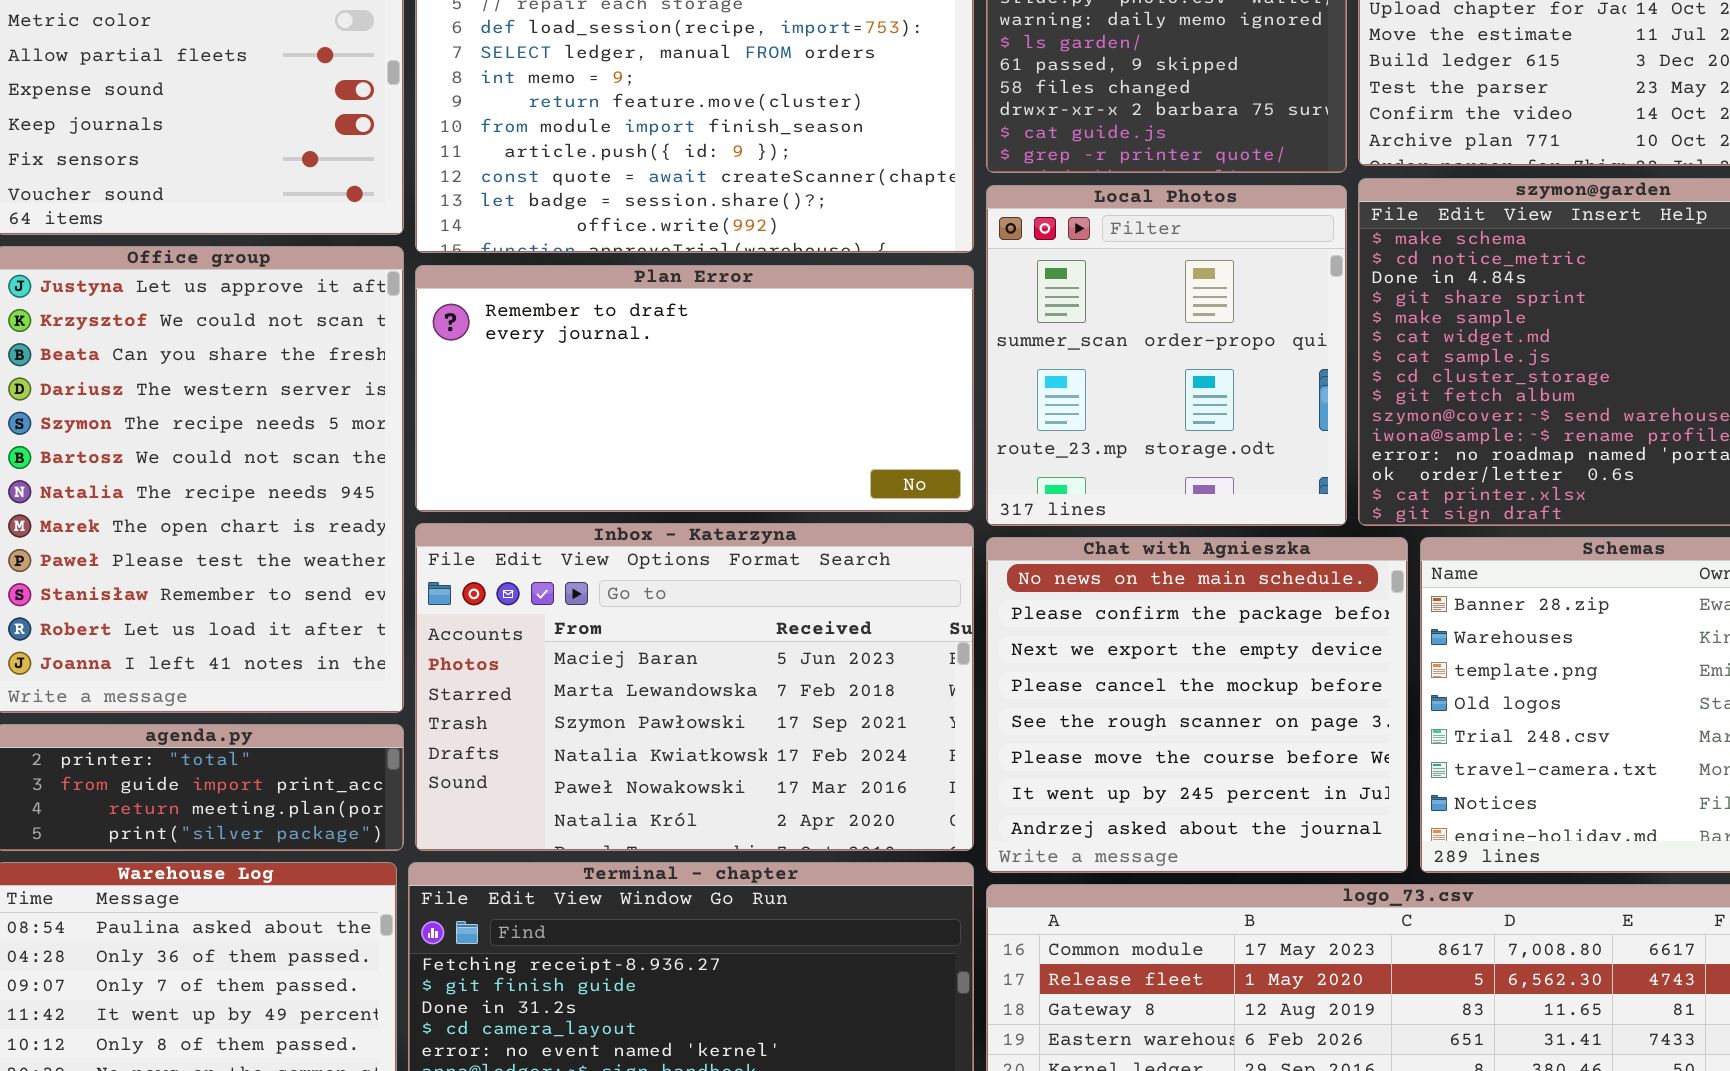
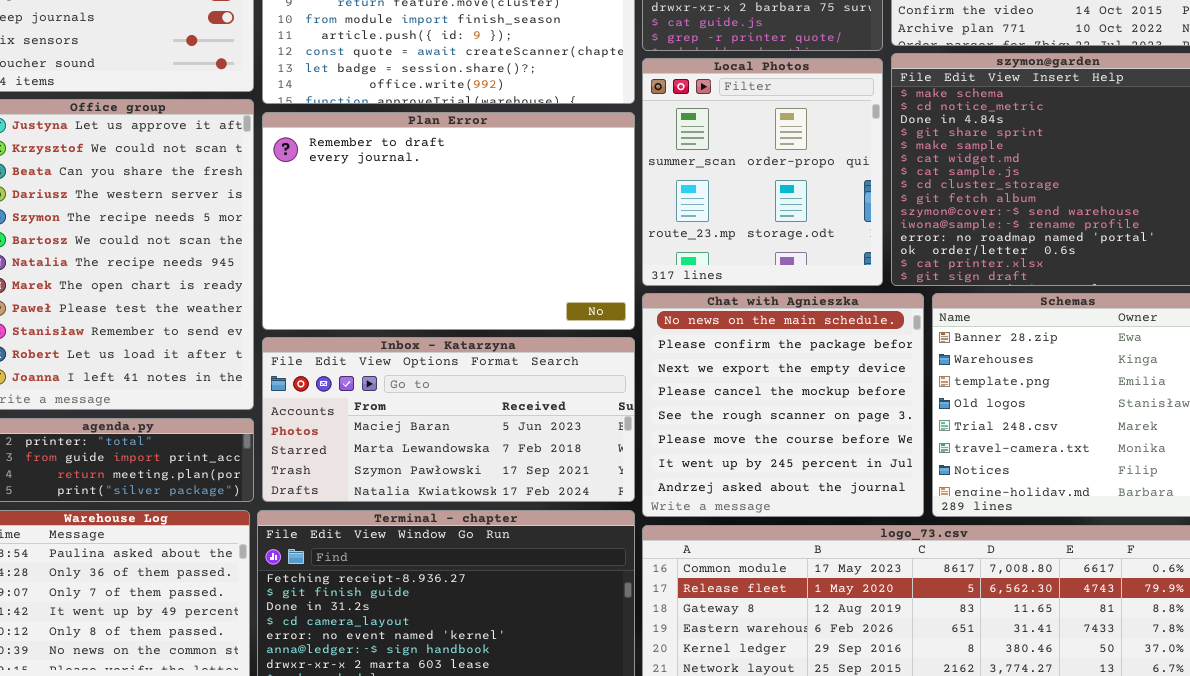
Plan Error: [415,265,974,512] -> [262,112,635,330], resized
Inbox - Katarzyna: [415,523,974,851] -> [262,337,635,502], resized

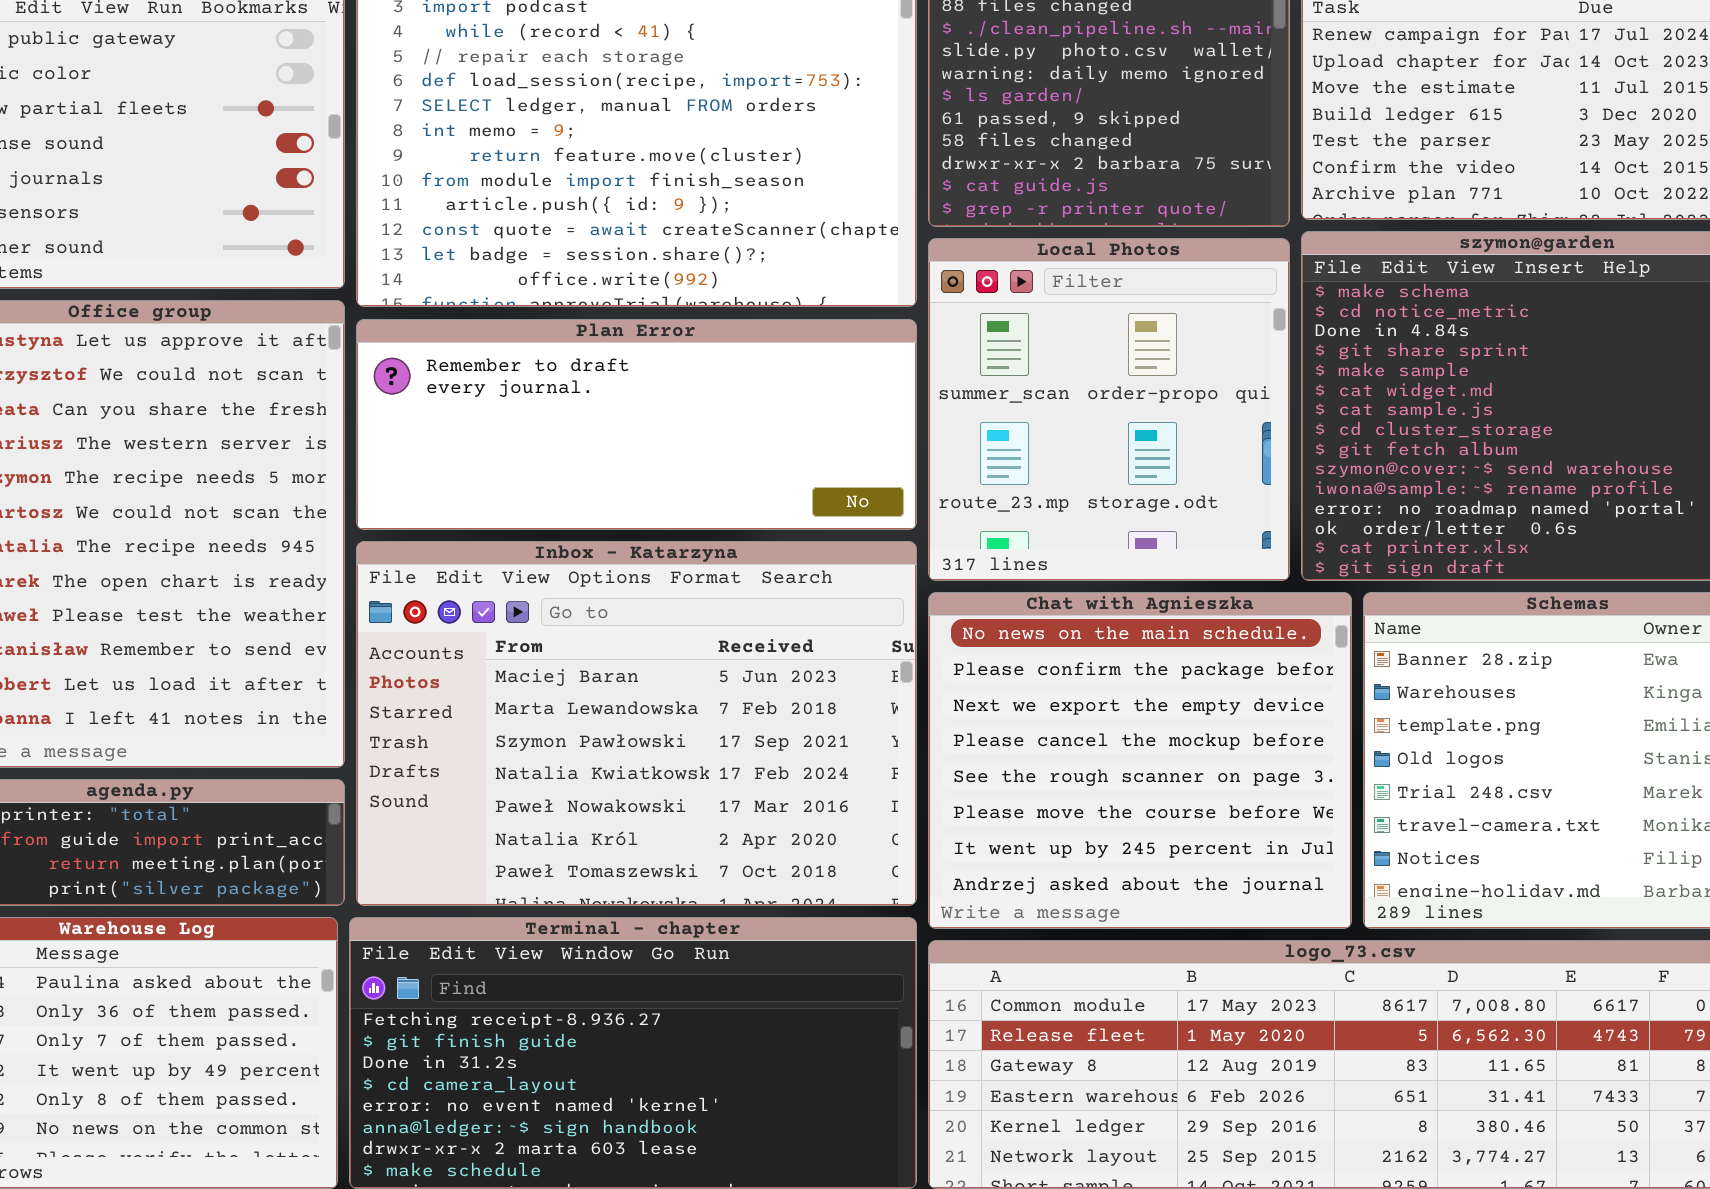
Plan Error: [262,112,635,330] -> [356,319,917,530], resized
Inbox - Katarzyna: [262,337,635,502] -> [356,541,917,906], resized

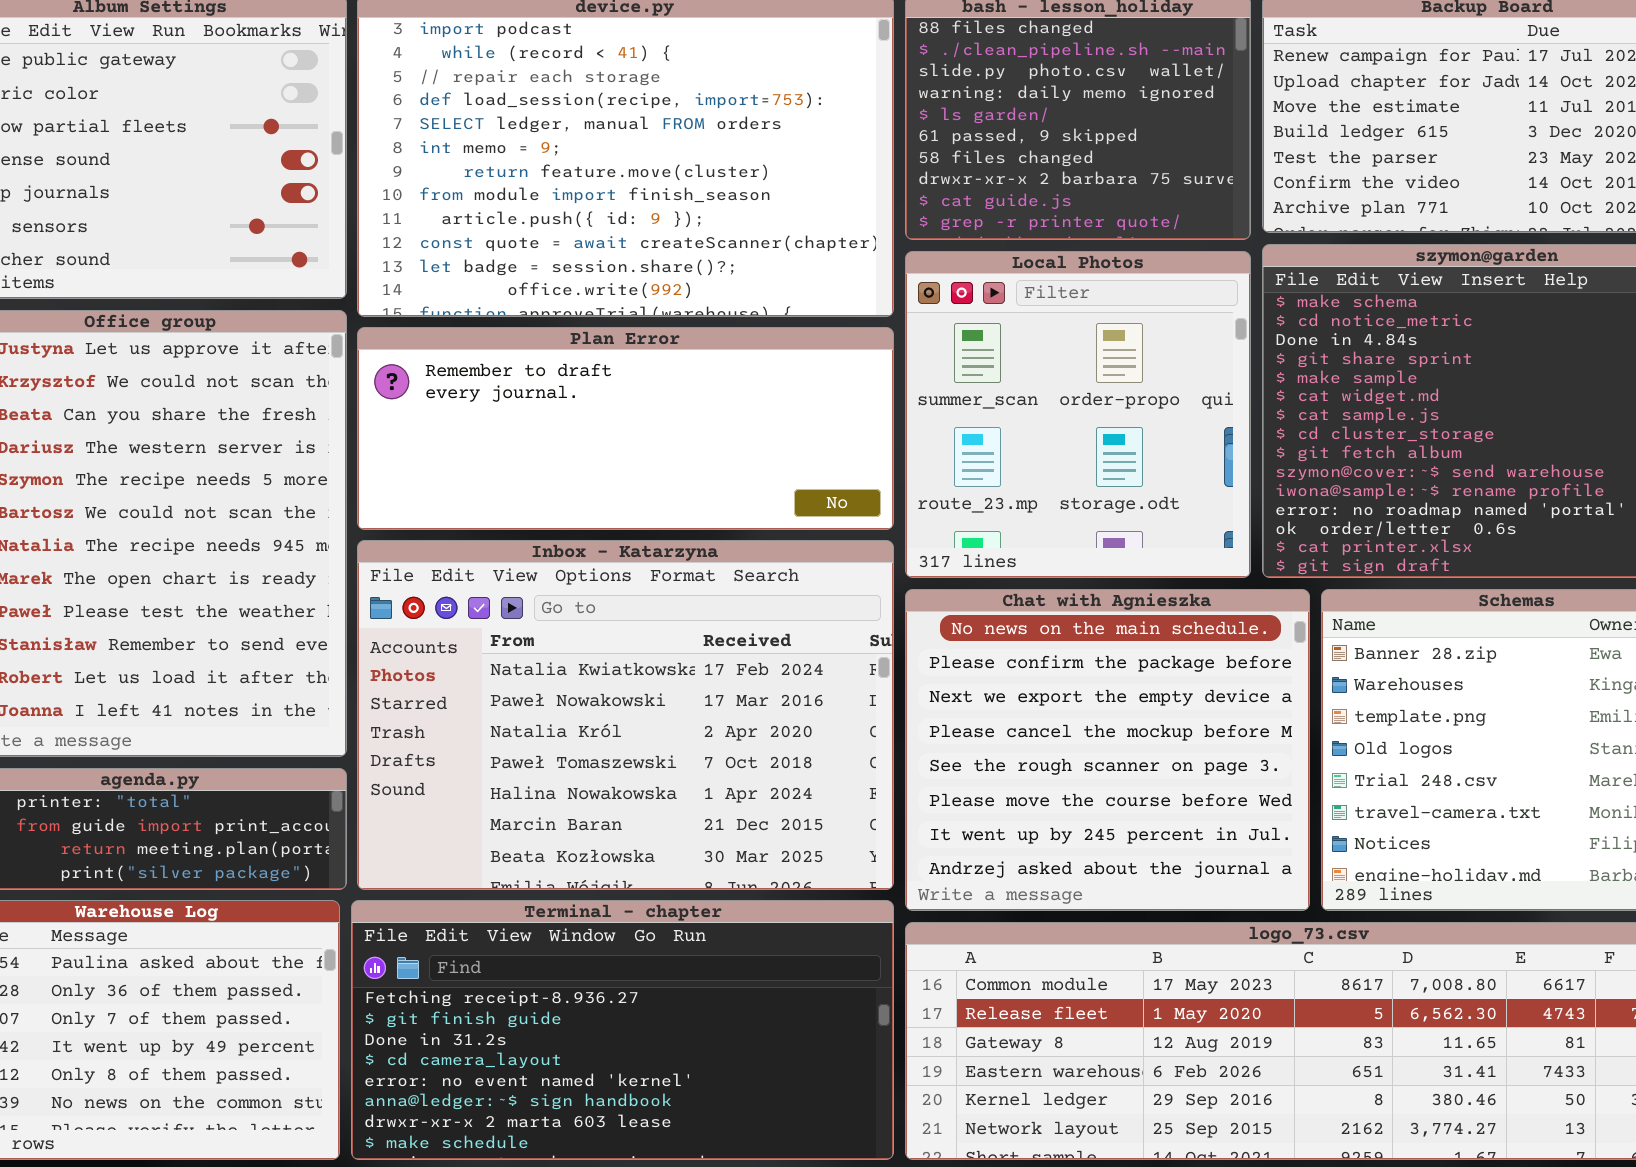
Inbox - Katarzyna: [356,541,917,906] -> [357,540,894,890], scrolled down 3 rows

